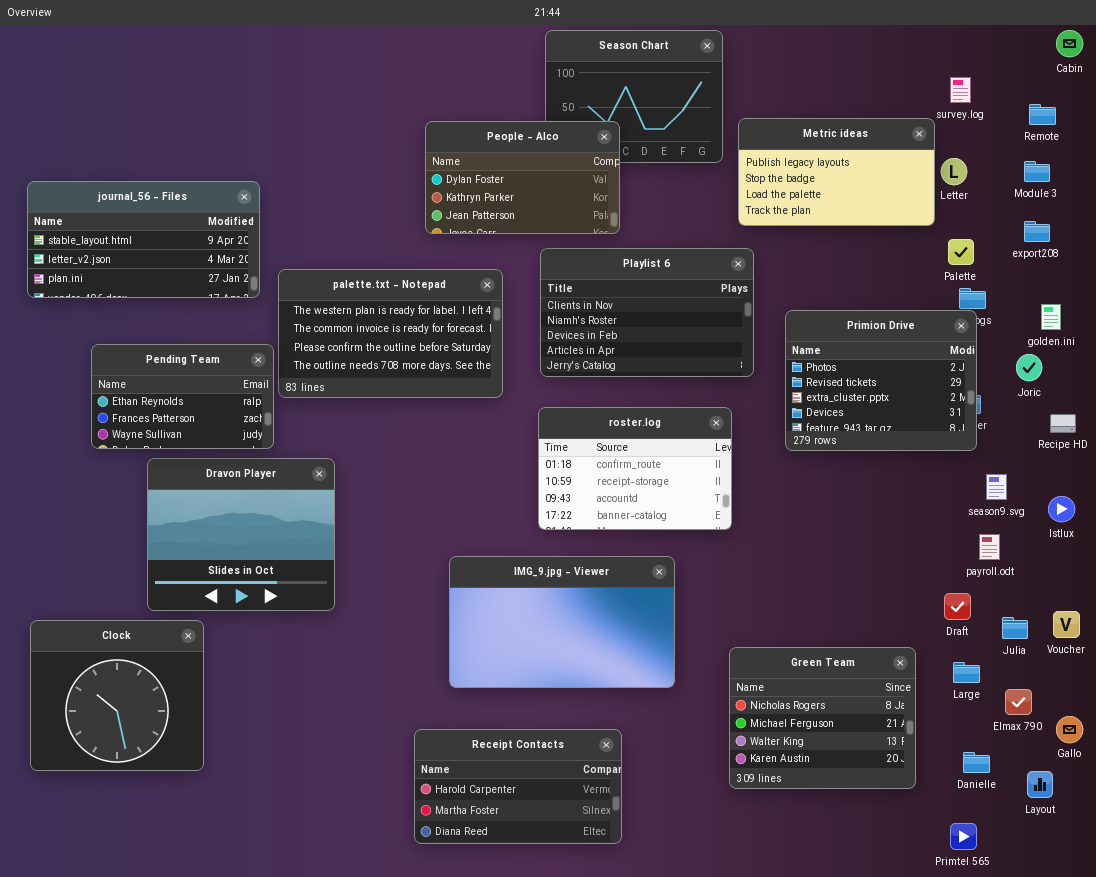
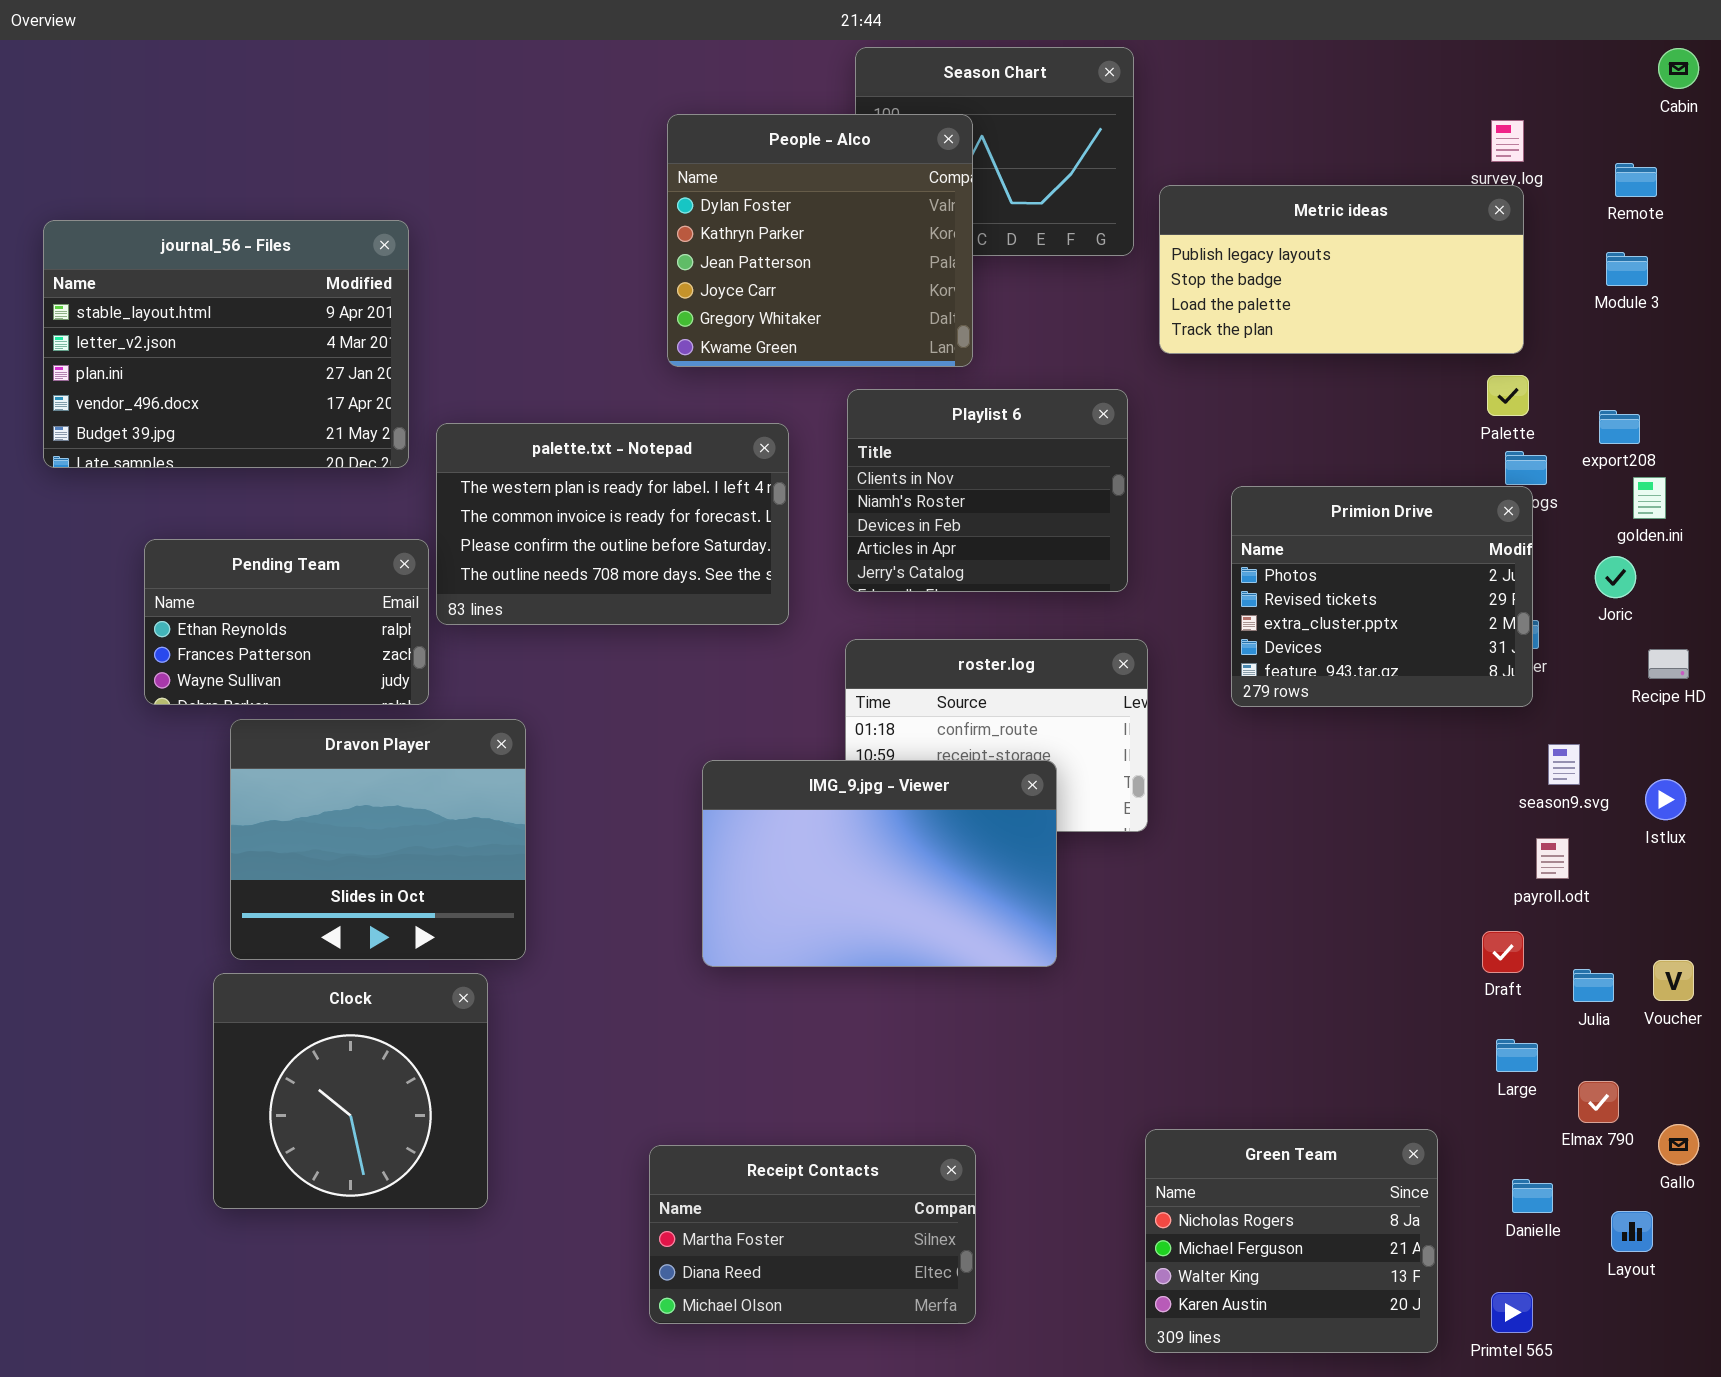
Metric ideas: [738,118,935,226] -> [1159,185,1524,354], resized
People - Alco: [425,121,620,234] -> [667,114,973,367], resized
journal_56 - Files: [27,181,260,298] -> [43,220,409,468], resized
export208: [1024,221,1050,242] -> [1599,410,1640,444], moved
Playlist 6: [540,248,754,377] -> [847,389,1128,592], resized
IMG_9.jpg - Viewer: [449,556,675,688] -> [702,760,1057,967], moved
Clock: [30,620,204,771] -> [213,973,488,1209], moved
Green Team: [729,647,916,789] -> [1145,1129,1438,1353], moved
Receipt Contacts: [414,729,622,844] -> [649,1145,976,1324], scrolled down 1 row

